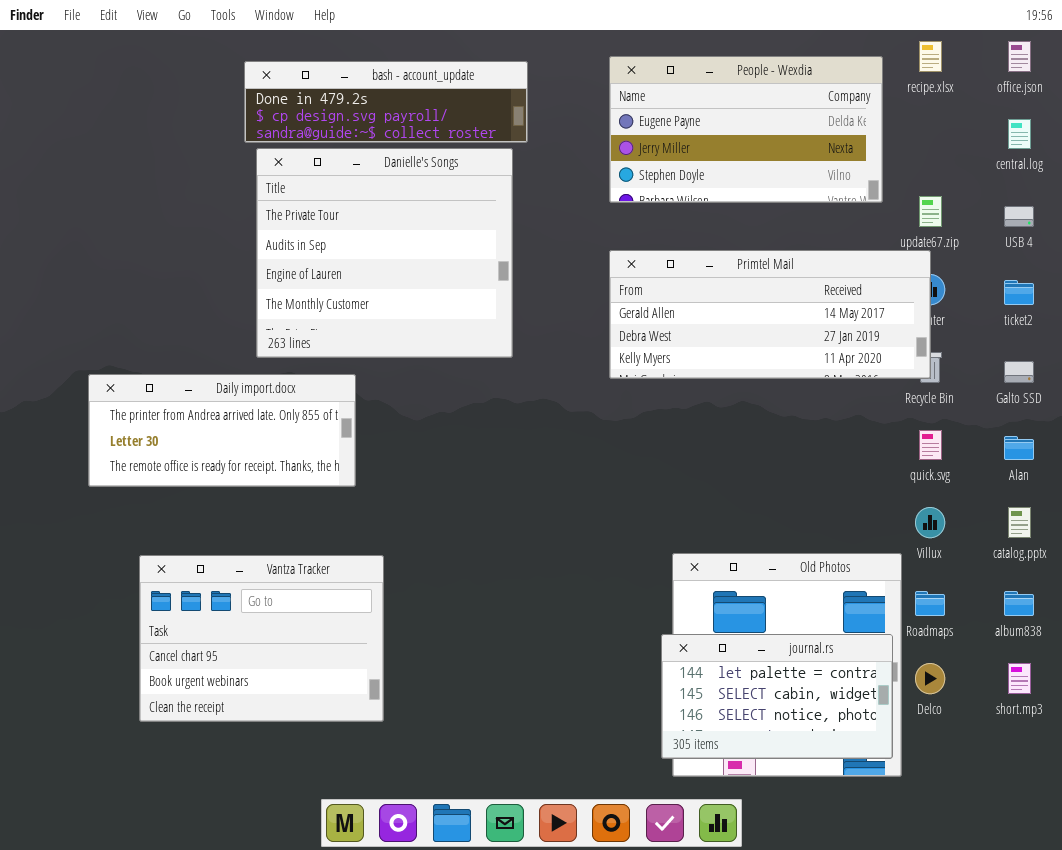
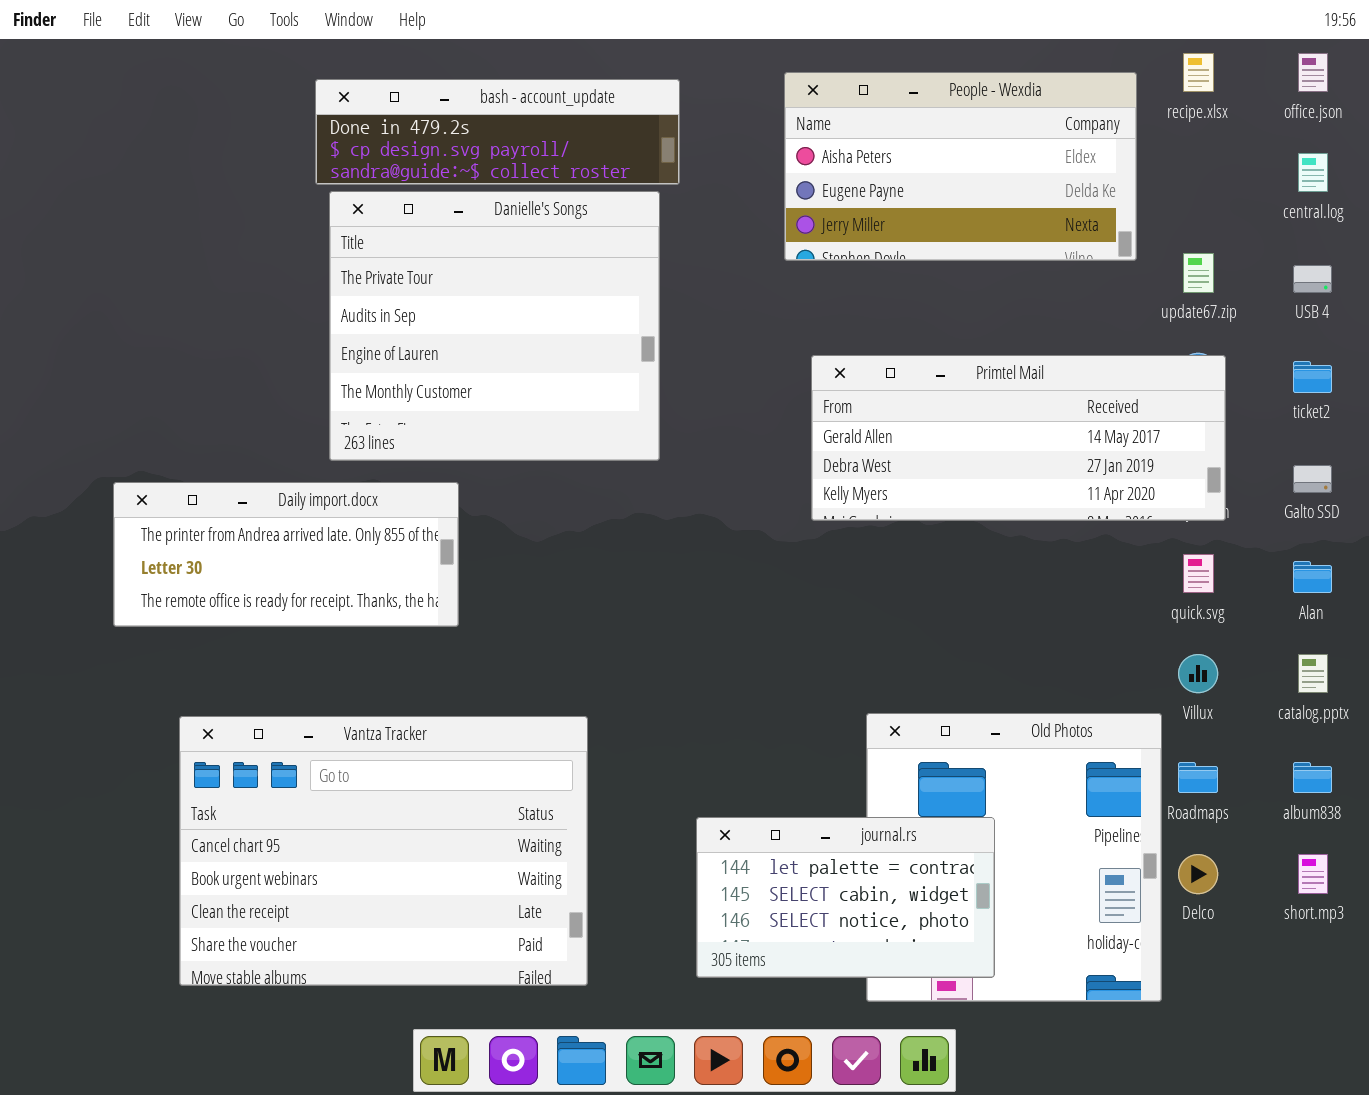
People - Wexdia: [609,56,883,203] -> [784,72,1137,261], scrolled up 1 row
Primtel Mail: [609,250,931,379] -> [811,355,1226,521], moved
Vantza Tracker: [139,555,384,722] -> [179,716,588,986], resized
journal.rs: [661,634,893,759] -> [696,817,995,978], moved

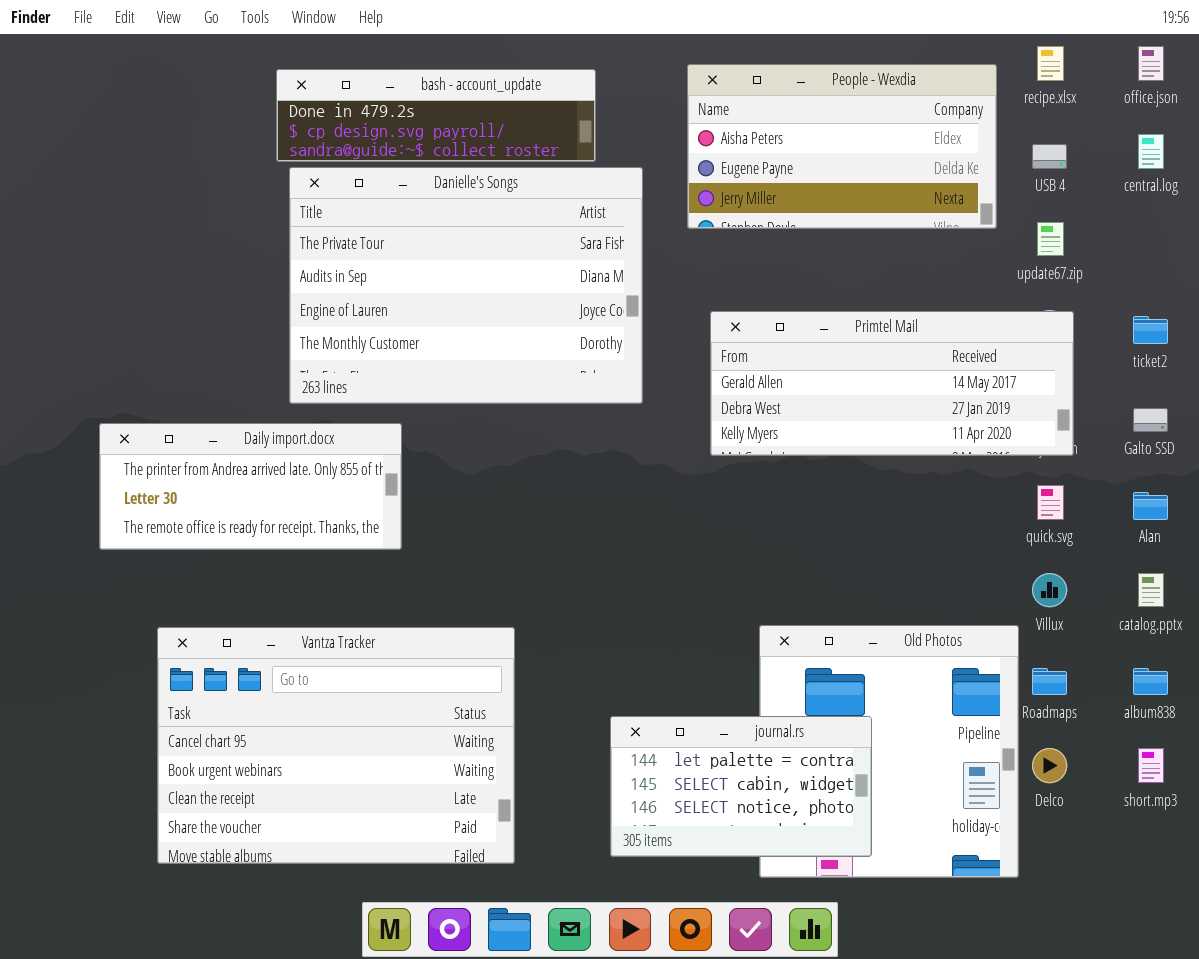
Danielle's Songs: [329,191,660,461] -> [289,167,643,404], resized
USB 4: [1293,265,1332,293] -> [1032,144,1067,169], moved

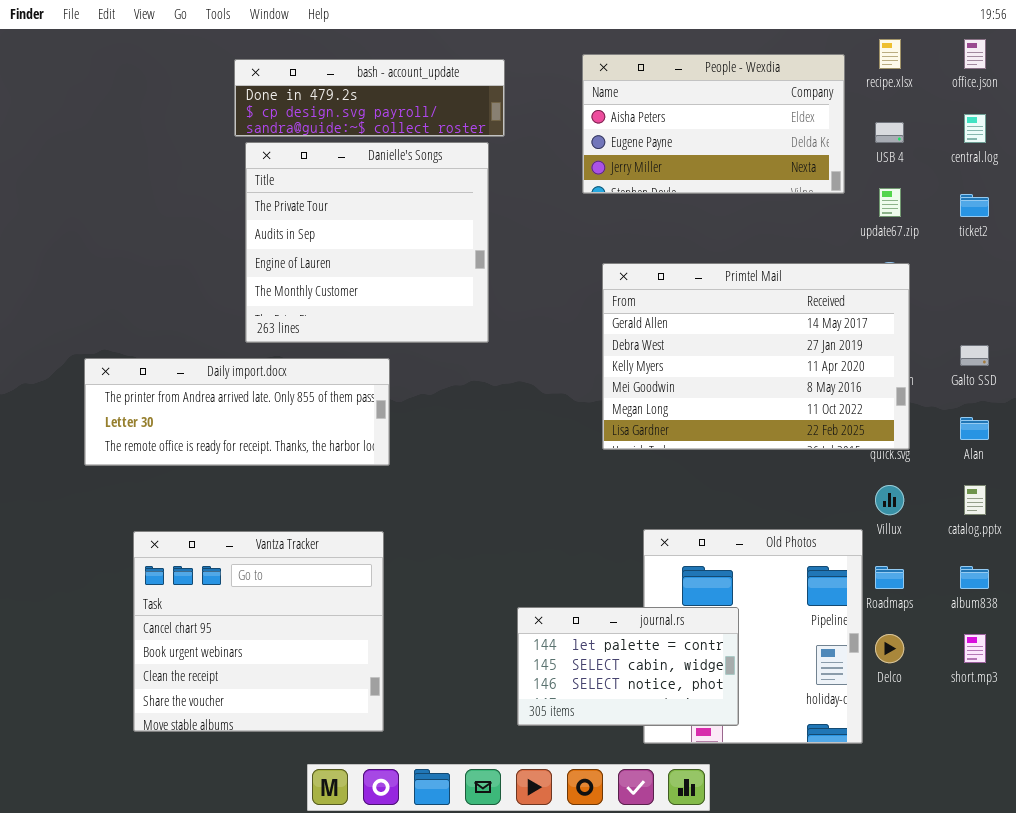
Danielle's Songs: [289,167,643,404] -> [245,142,489,343], resized
Primtel Mail: [710,311,1074,456] -> [602,263,910,450], resized
ticket2: [1133,316,1168,344] -> [960,194,989,217], moved
Daily import.docx: [99,423,402,550] -> [84,358,390,466], resized
Vantza Tracker: [157,627,515,864] -> [133,531,384,732], resized

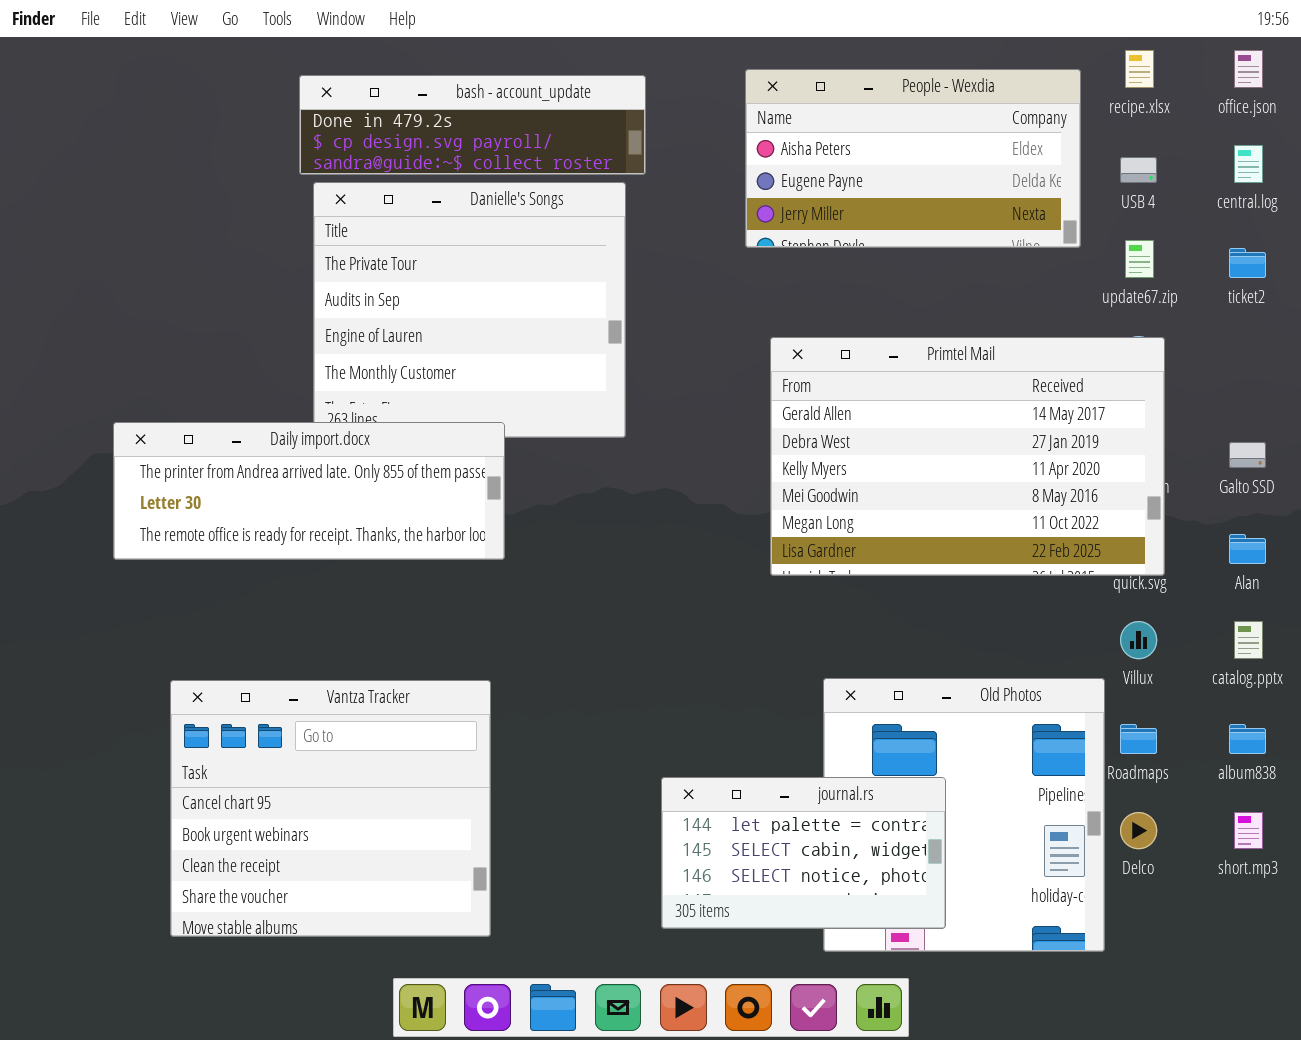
Daily import.docx: [84,358,390,466] -> [113,422,505,560], moved

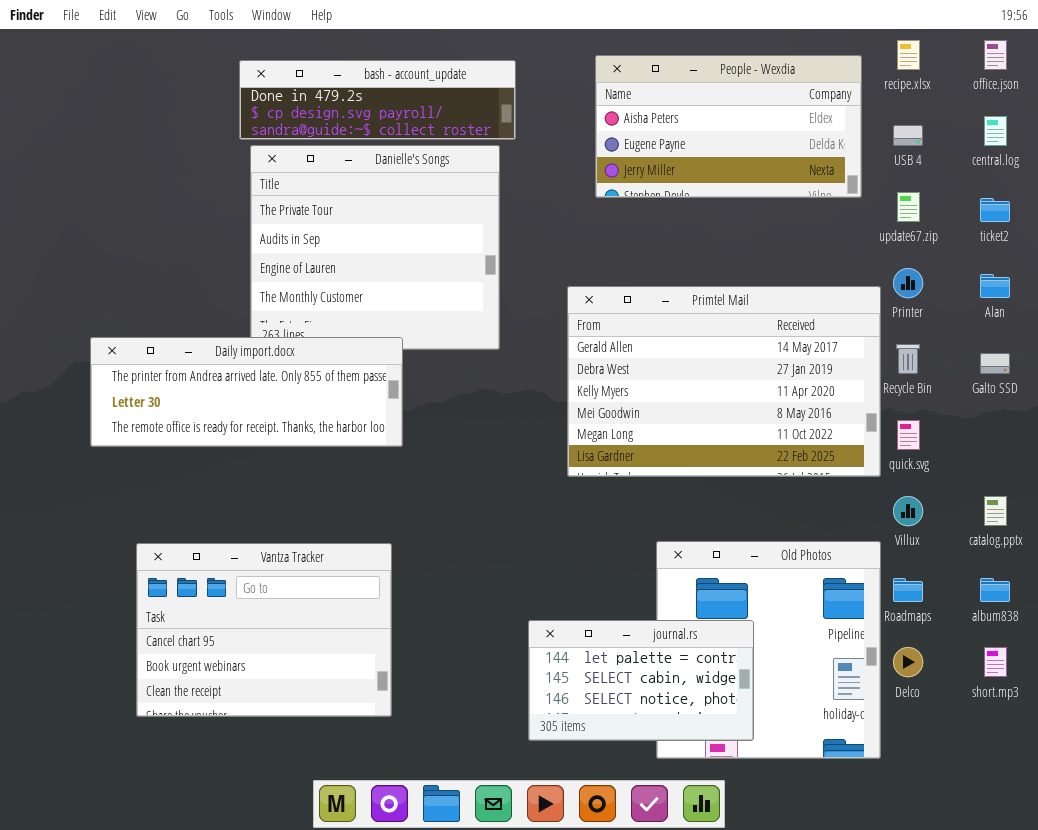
Primtel Mail: [770,337,1165,576] -> [567,286,881,477], moved
Alan: [1229,534,1266,564] -> [980,274,1010,298], moved
Vantza Tracker: [170,680,491,937] -> [136,543,392,717], resized

